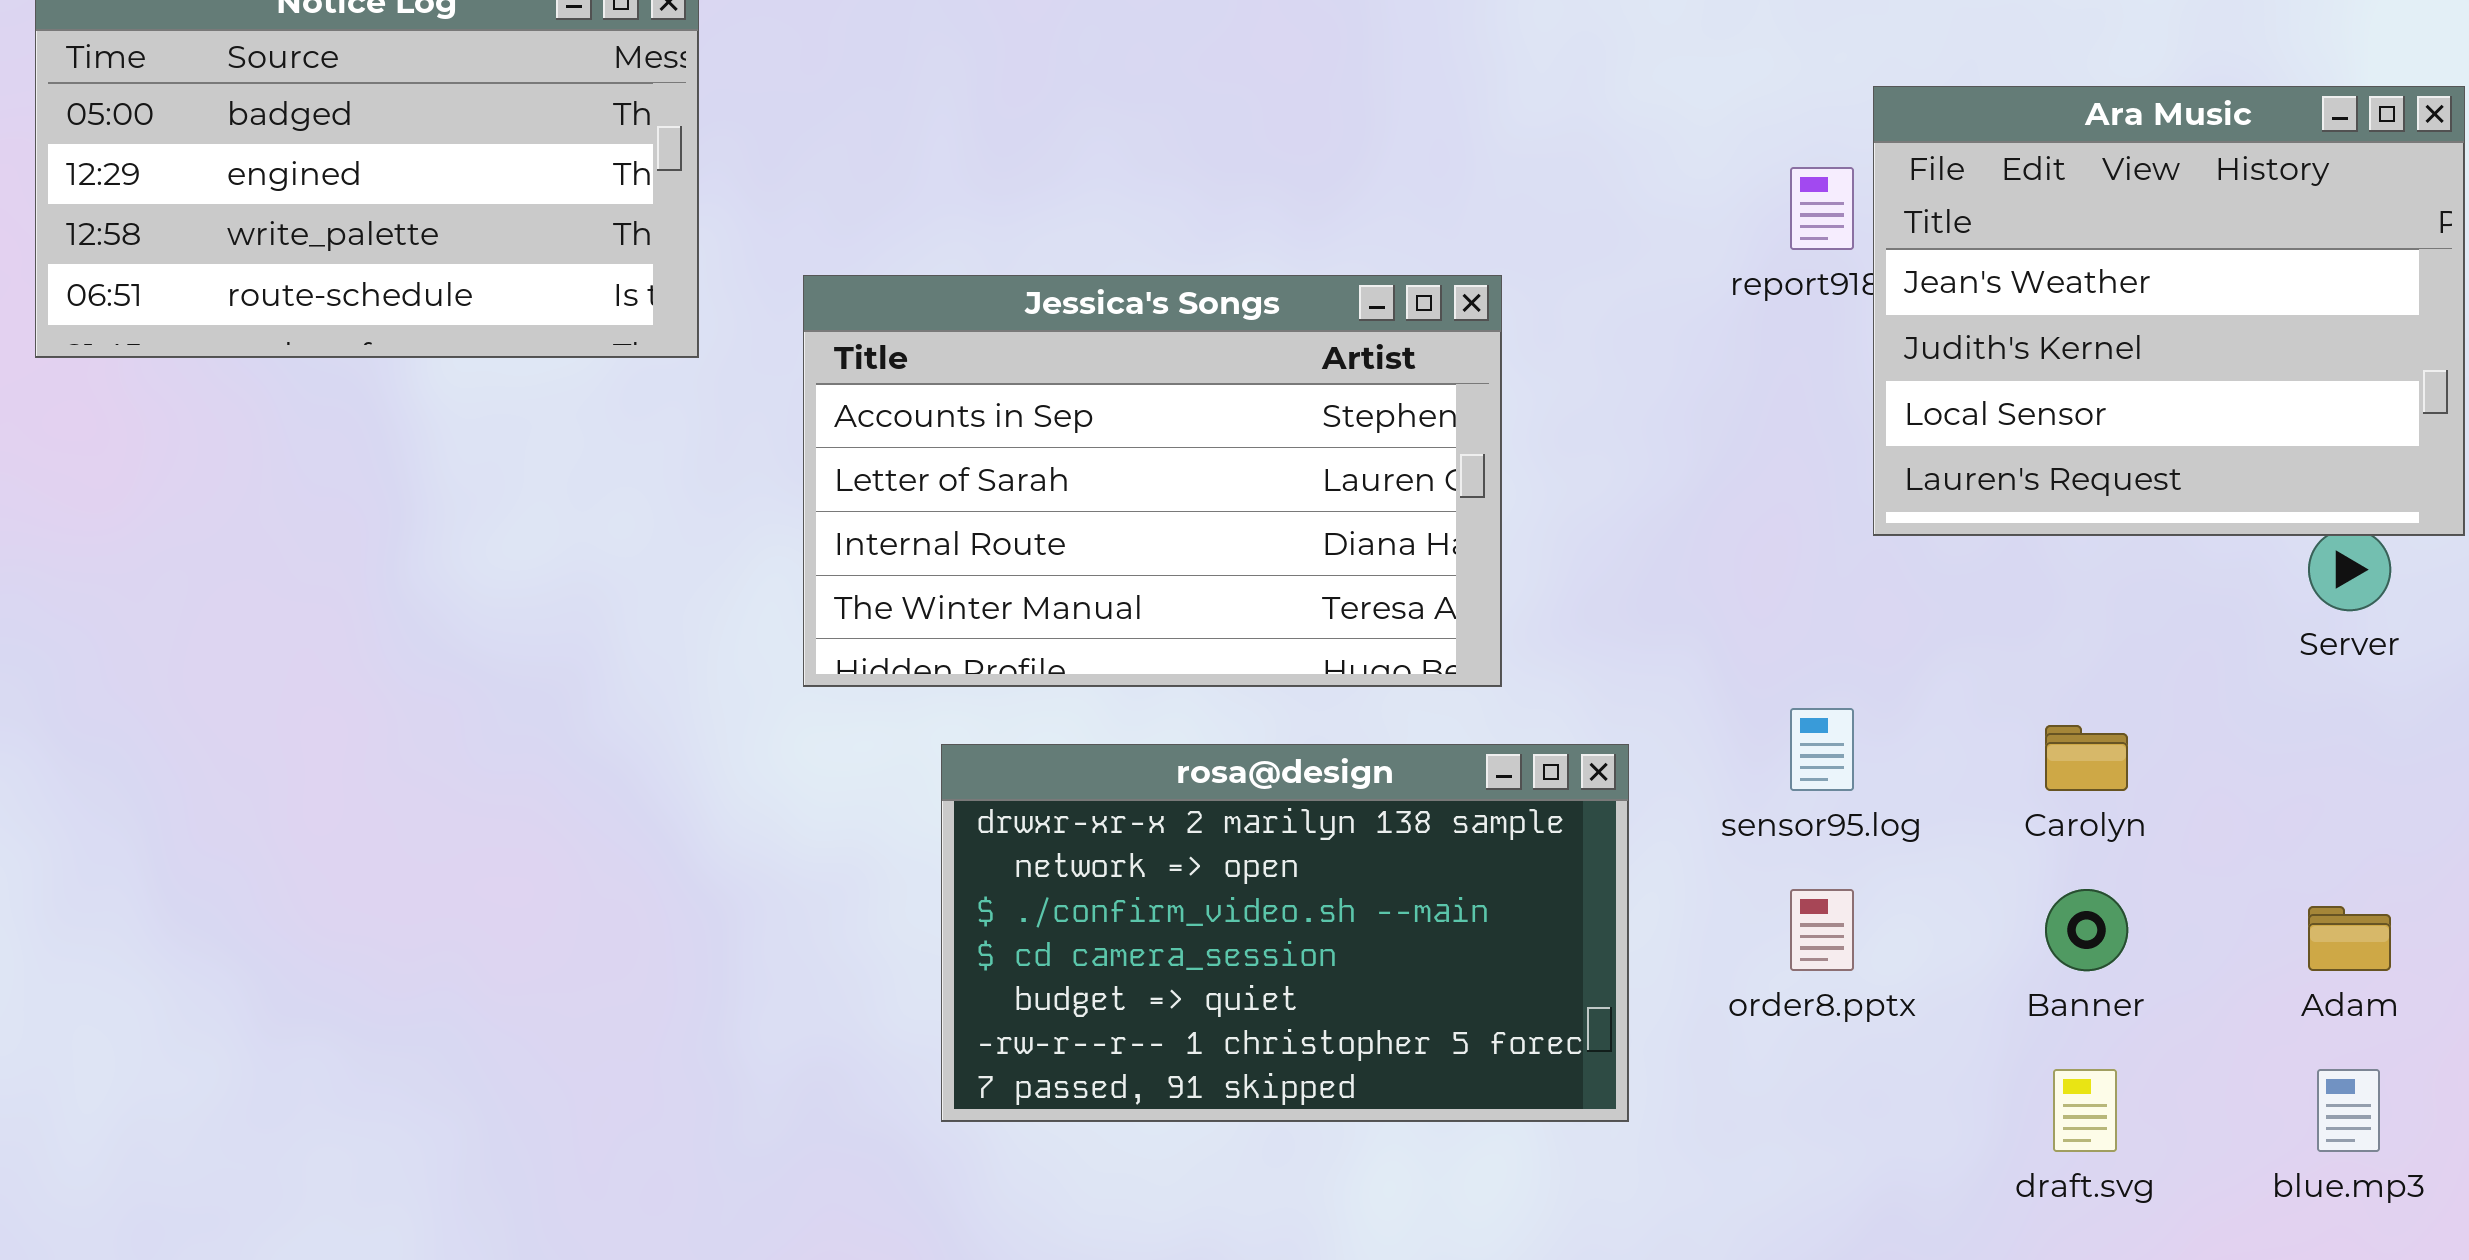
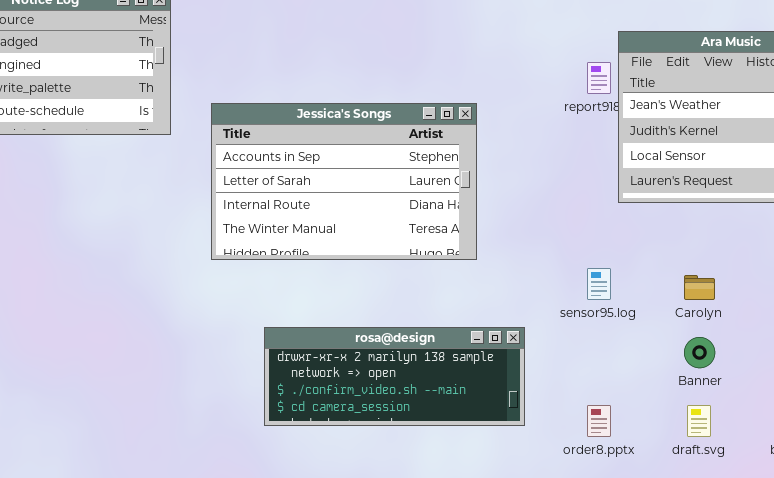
rosa@design: [941,744,1629,1122] -> [264,327,525,426], resized
order8.pptx: [1790,889,1854,971] -> [587,405,611,437], moved

